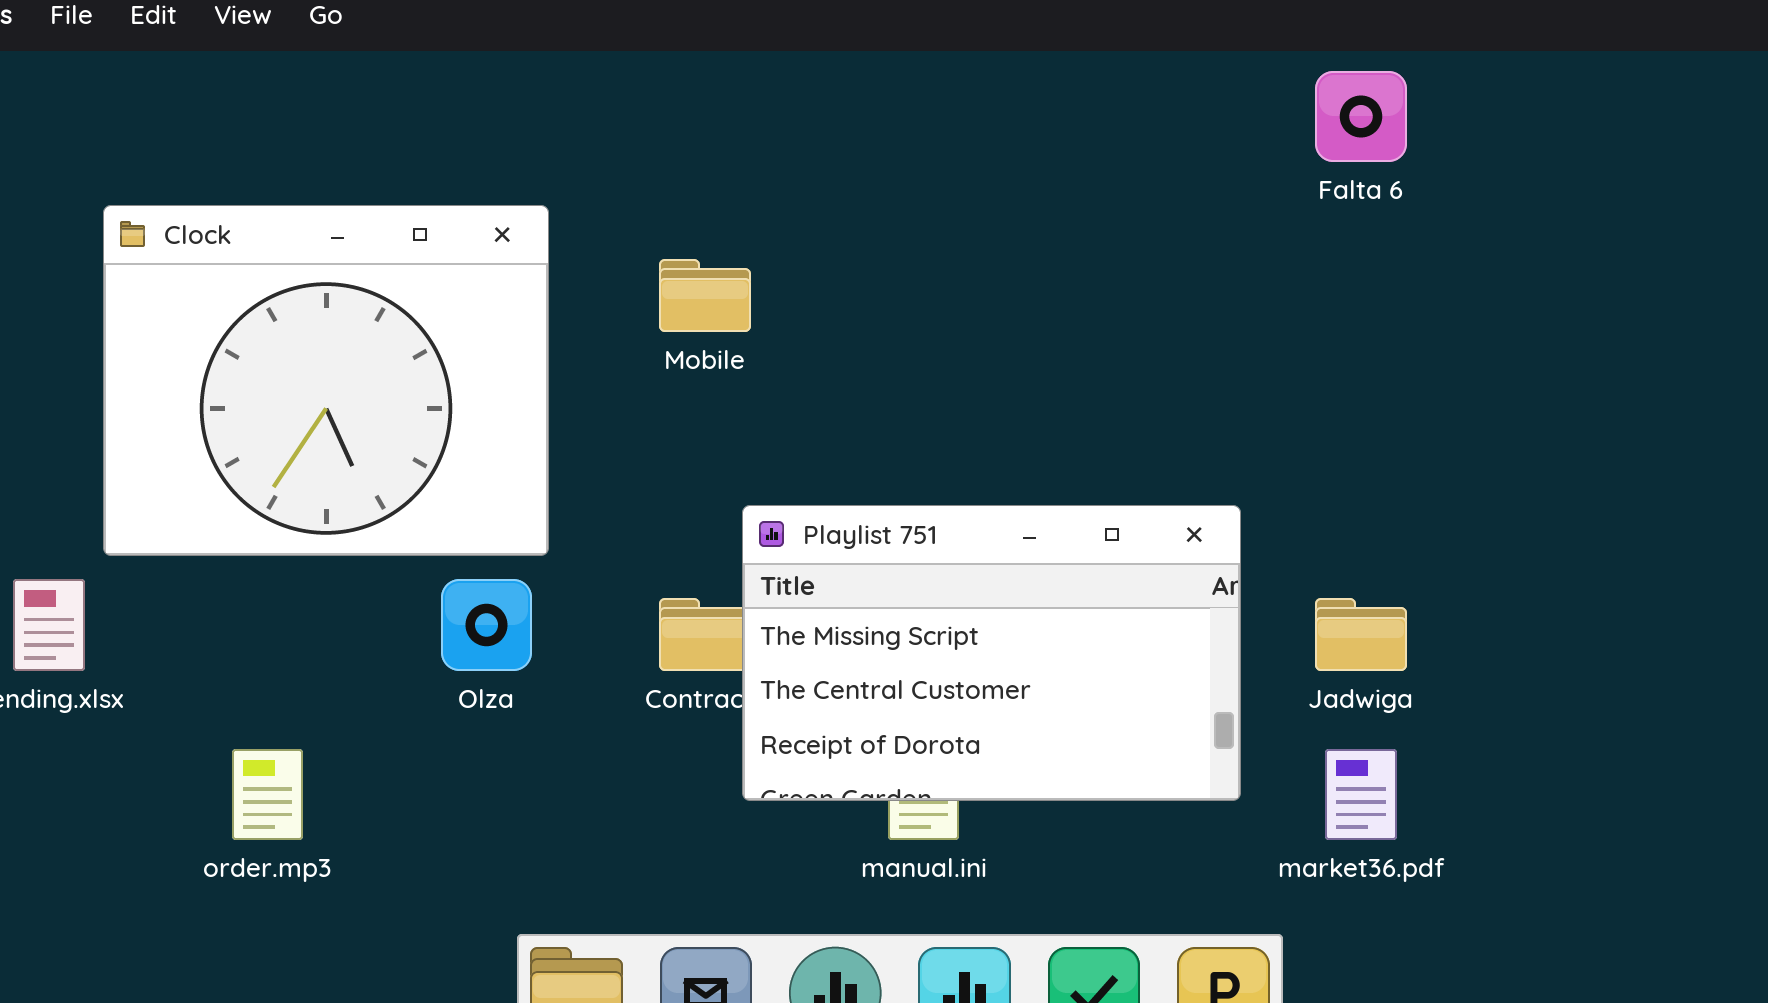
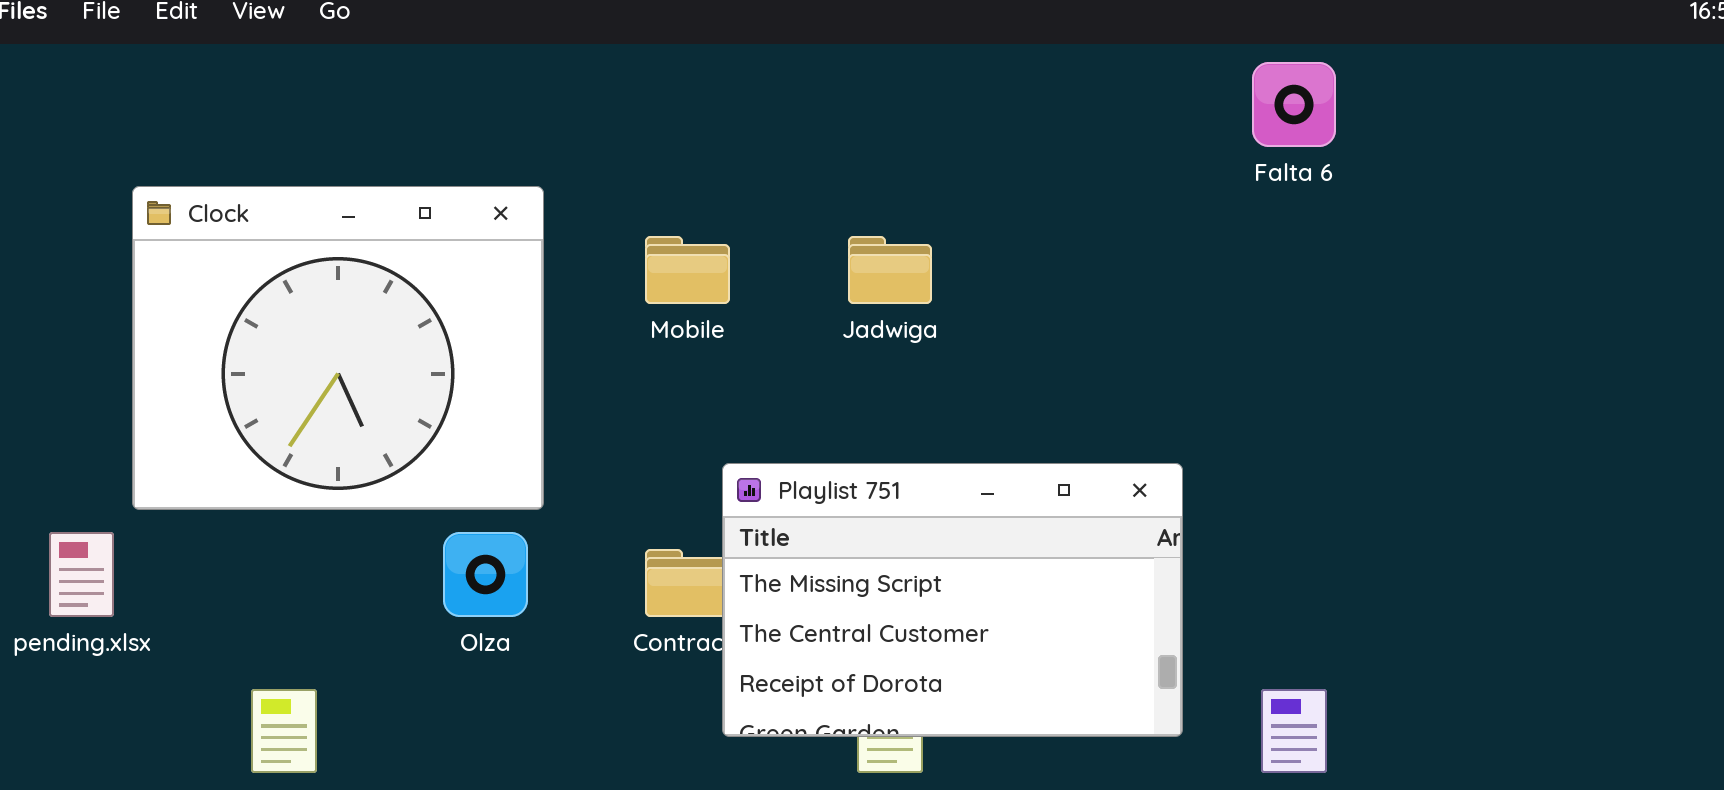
Jadwiga: [1315,598,1407,671] -> [848,236,932,304], moved

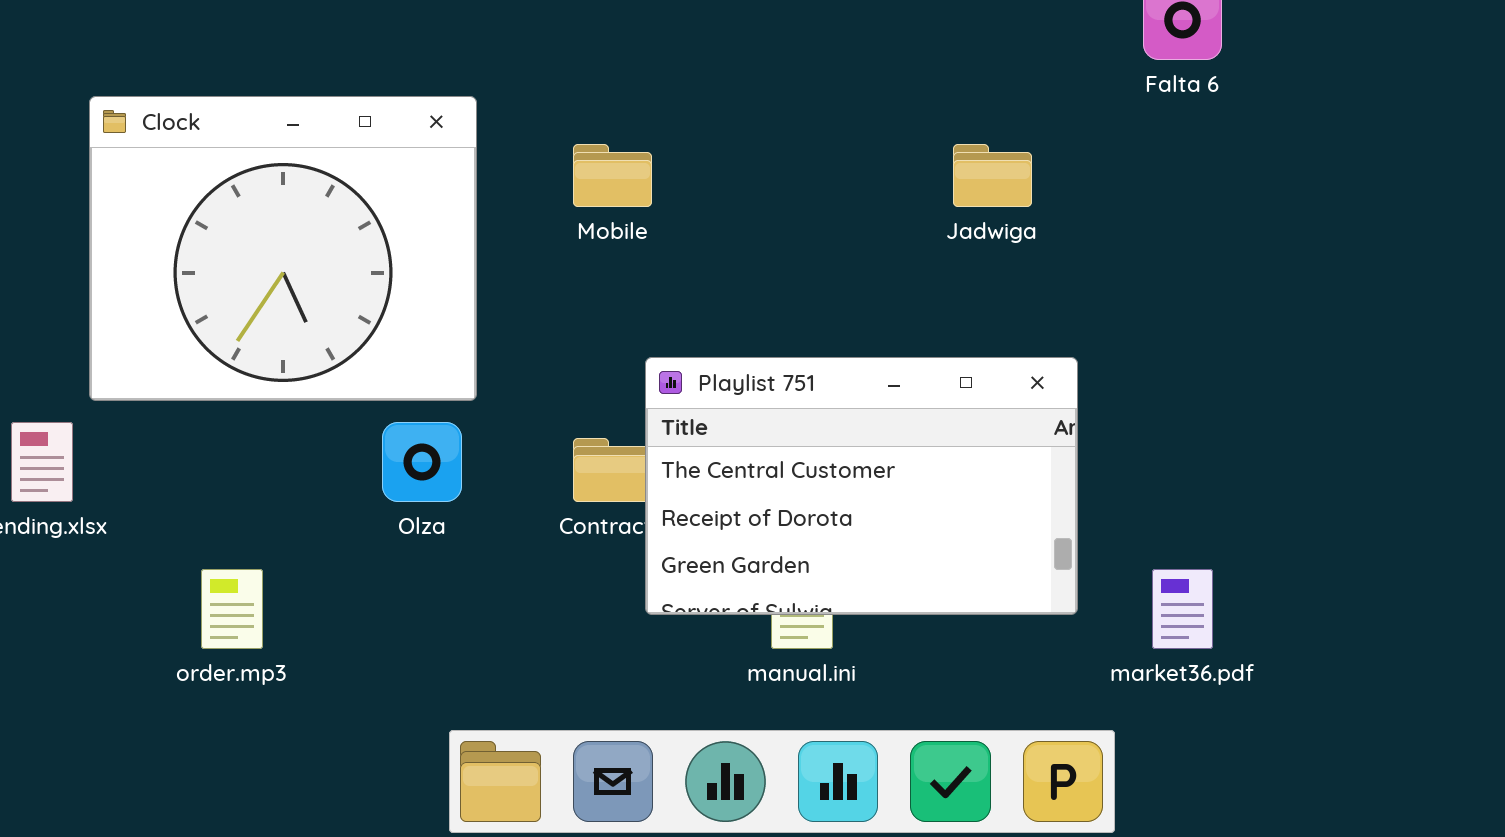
Jadwiga: [848,236,932,304] -> [953,144,1032,207], moved
Playlist 751: [722,463,1183,737] -> [645,357,1078,615], scrolled down 1 row

